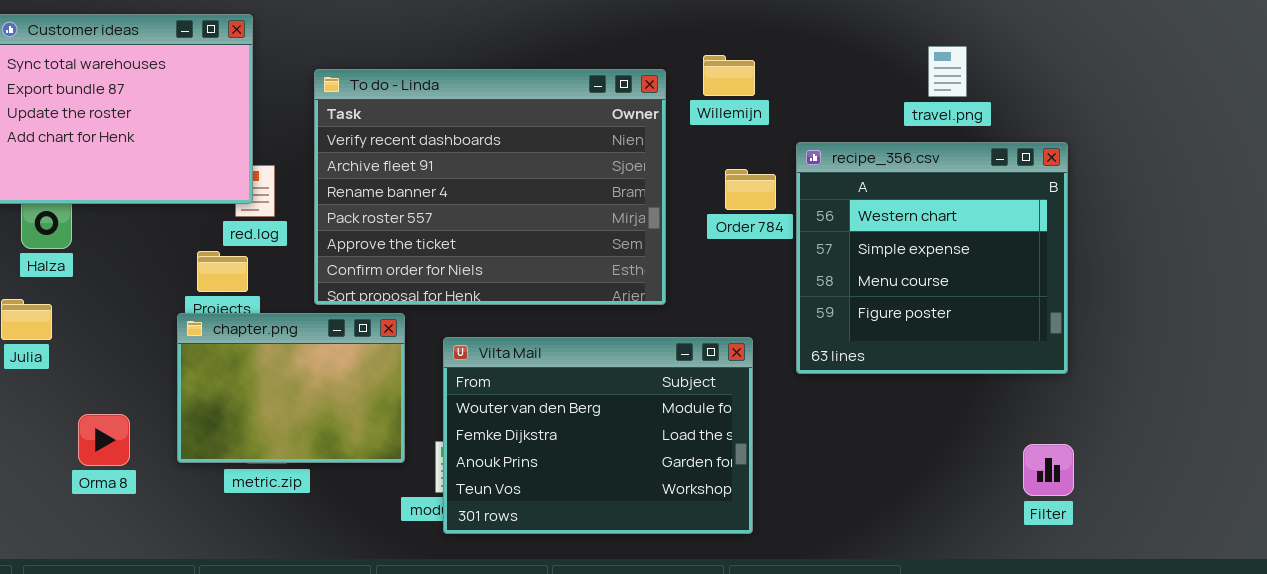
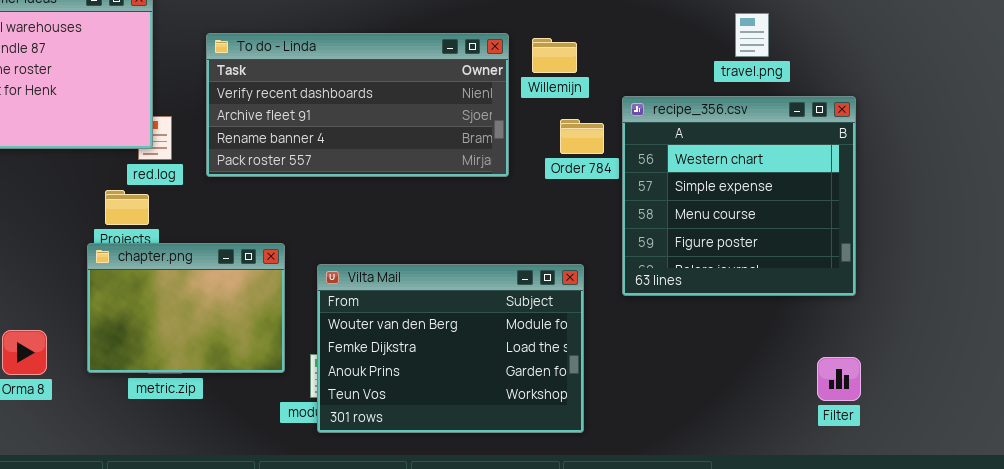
Willemijn: [703,55,755,96] -> [532,38,577,73], moved
To do - Linda: [314,69,666,305] -> [206,33,509,177], resized

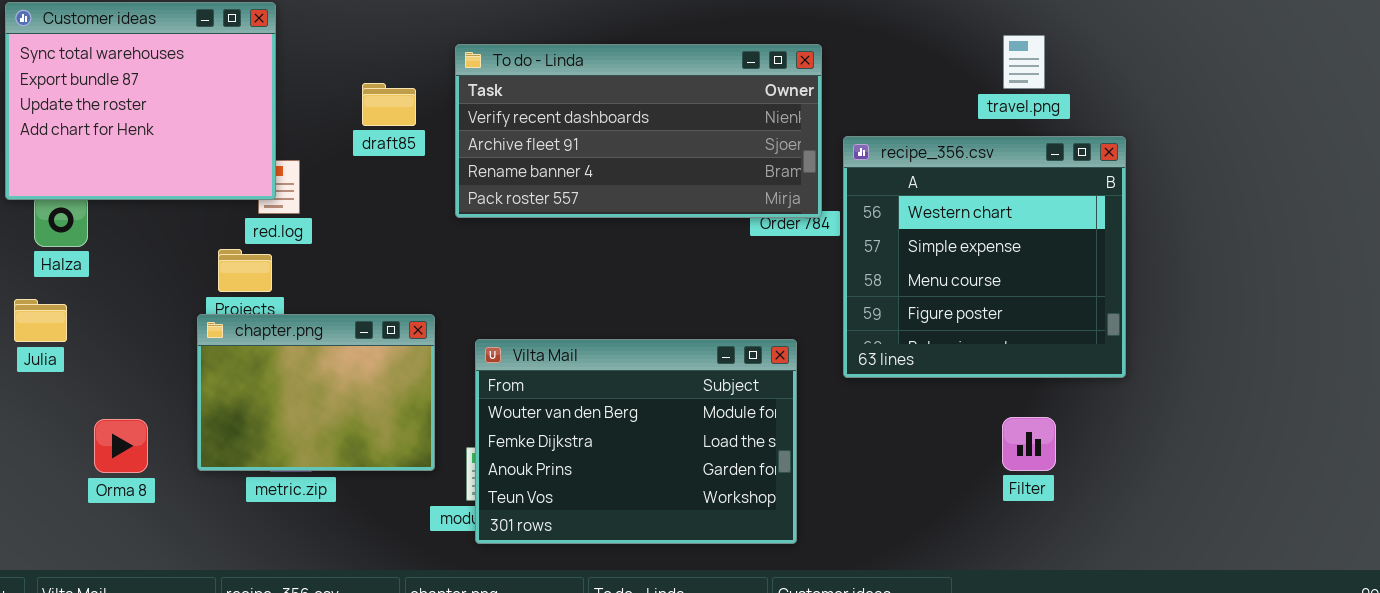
travel.png: [735,13,769,57] -> [1003,35,1045,89], moved
To do - Linda: [206,33,509,177] -> [455,44,822,218], moved
Filter: [817,357,861,401] -> [1002,417,1056,471], moved

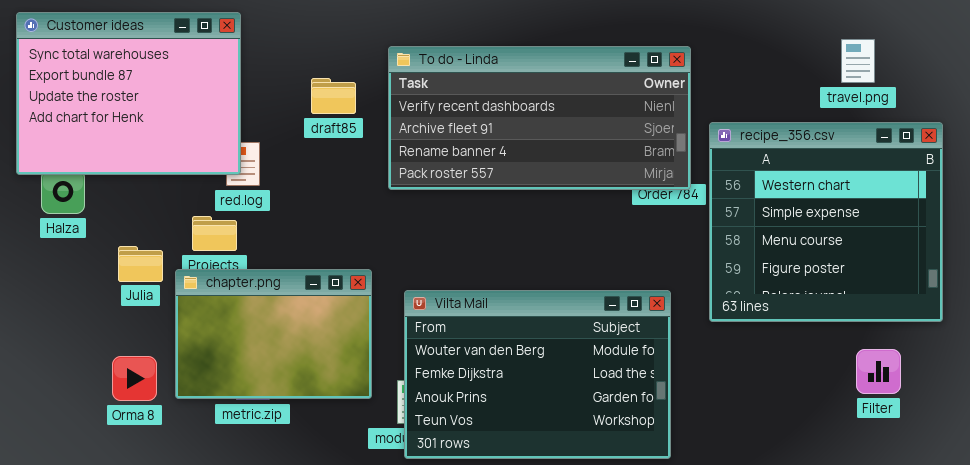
Julia: [14,299,67,342] -> [118,246,163,282], moved
Filter: [1002,417,1056,471] -> [856,349,901,394], moved
Orma 8: [94,419,148,473] -> [112,356,157,401], moved

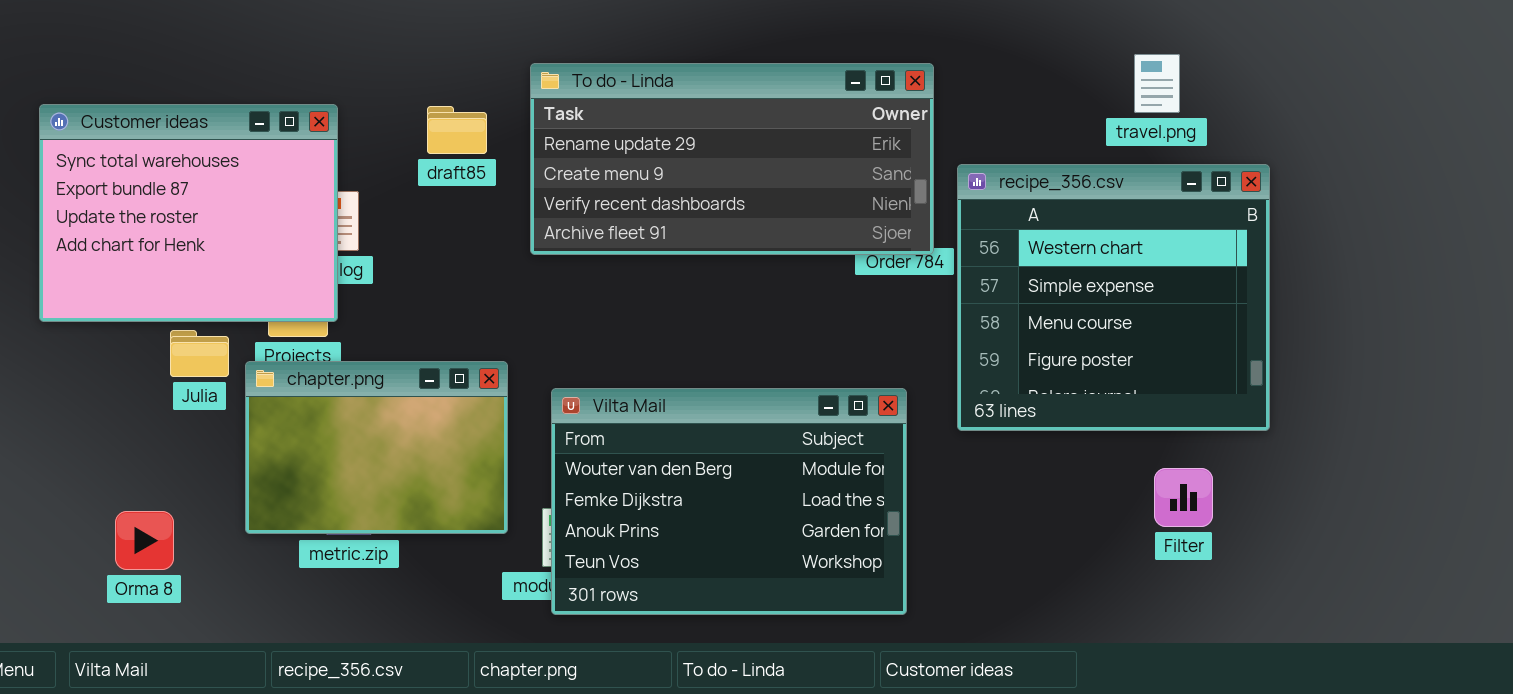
Customer ideas: [16,12,241,175] -> [39,104,338,322], moved
To do - Linda: [388,46,691,190] -> [530,63,934,255], scrolled up 2 rows
Orma 8: [112,356,157,401] -> [115,511,174,570], moved

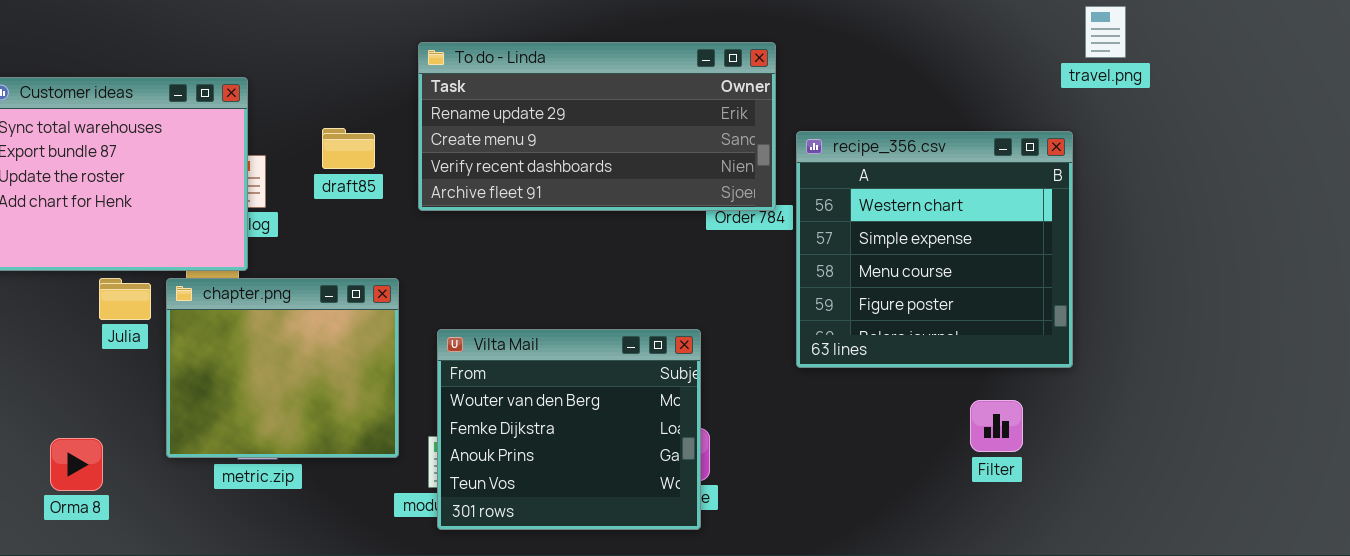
travel.png: [1134,54,1180,113] -> [1085,6,1126,58], moved
draft85: [427,106,487,154] -> [322,128,375,169], moved
chapter.png: [245,361,508,534] -> [166,278,399,458], resized
Vilta Mail: [551,388,907,615] -> [437,329,701,530], resized

